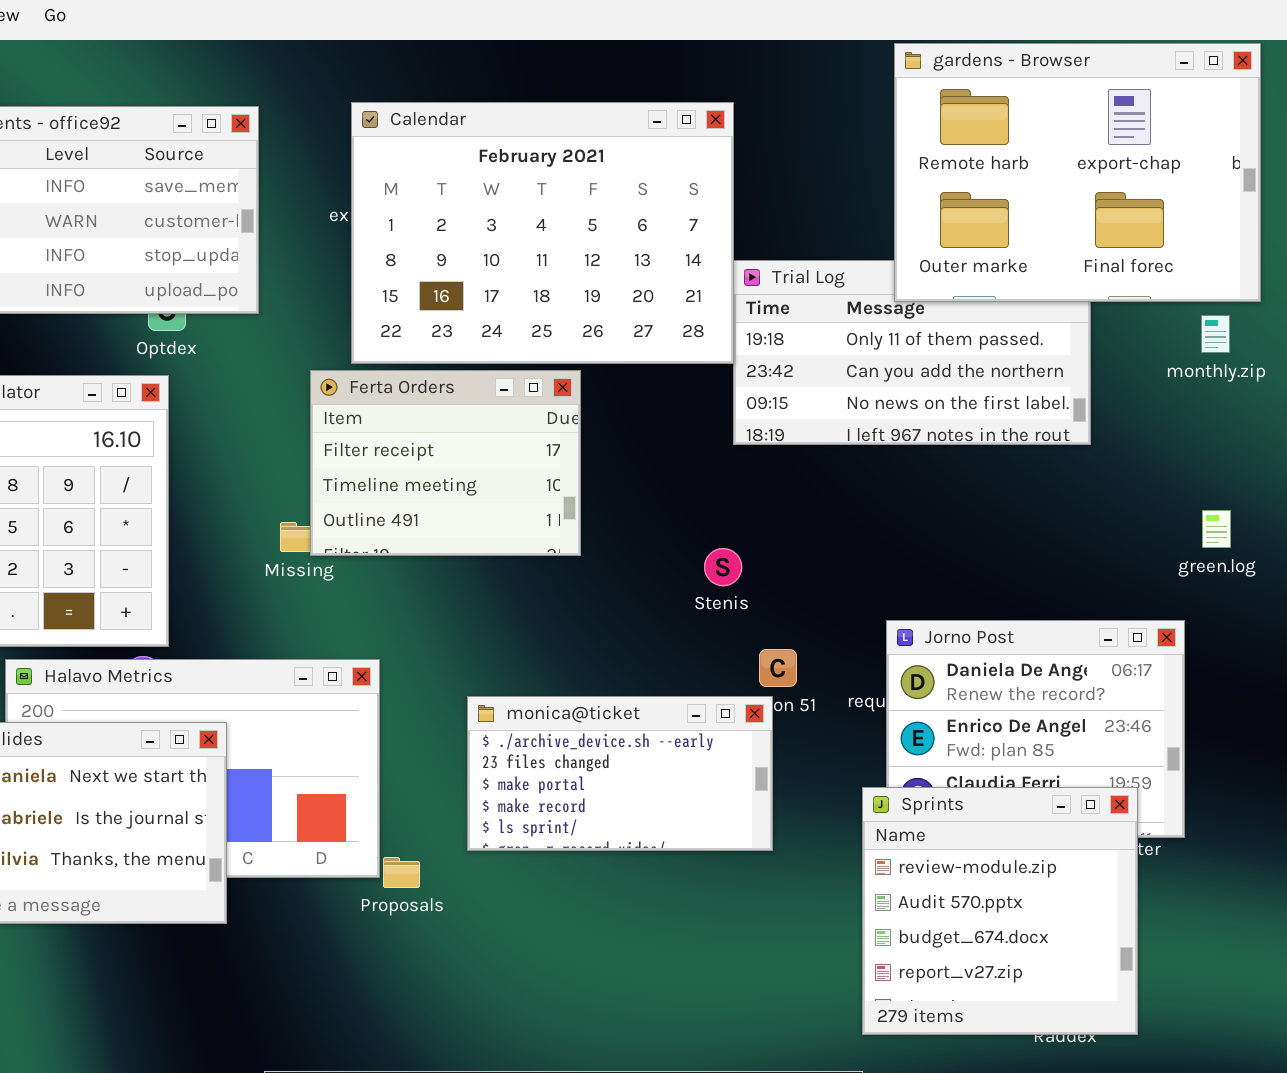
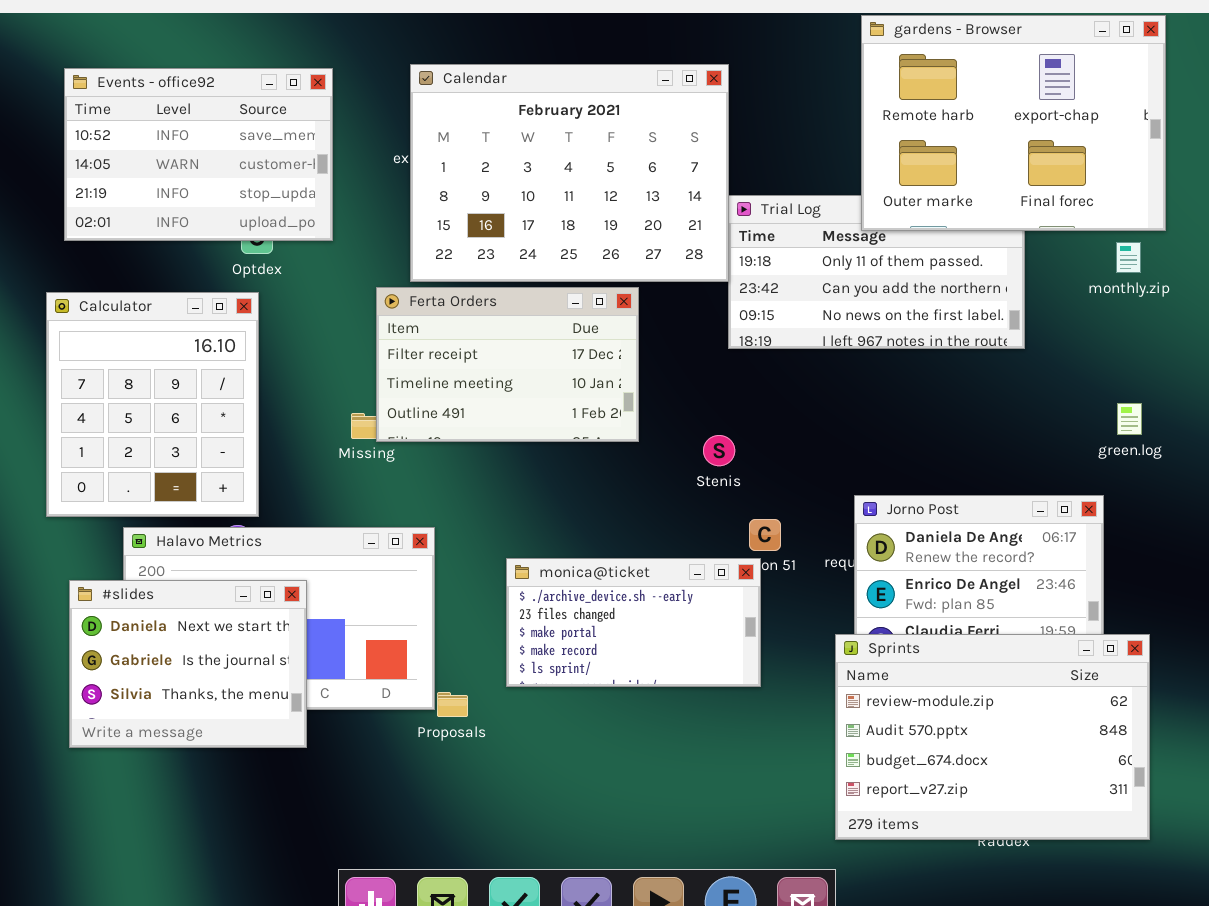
Ferta Orders: [310,370,581,556] -> [376,287,639,442], resized
Sprints: [862,787,1138,1035] -> [835,634,1150,840], resized

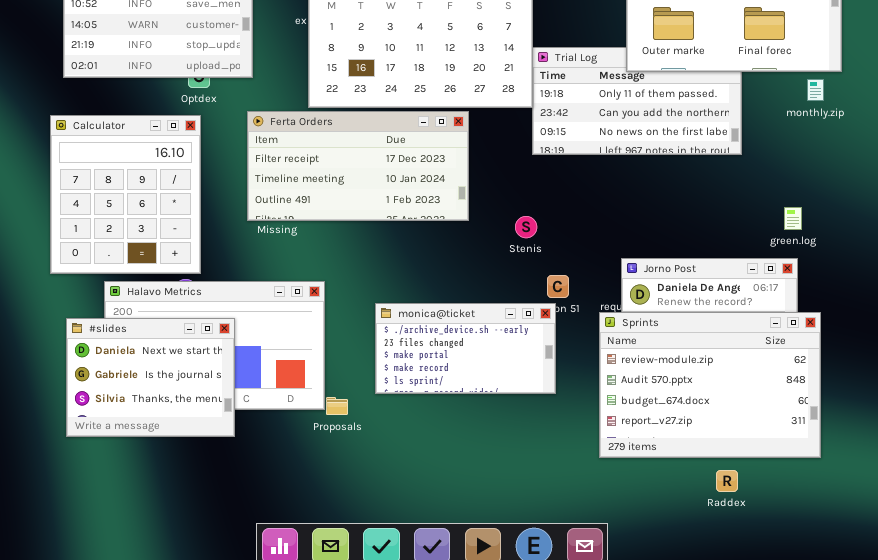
Ferta Orders: [376,287,639,442] -> [247,111,469,221], resized
green.log: [1117,403,1142,435] -> [784,207,802,230], moved
Sprints: [835,634,1150,840] -> [599,312,821,458], moved

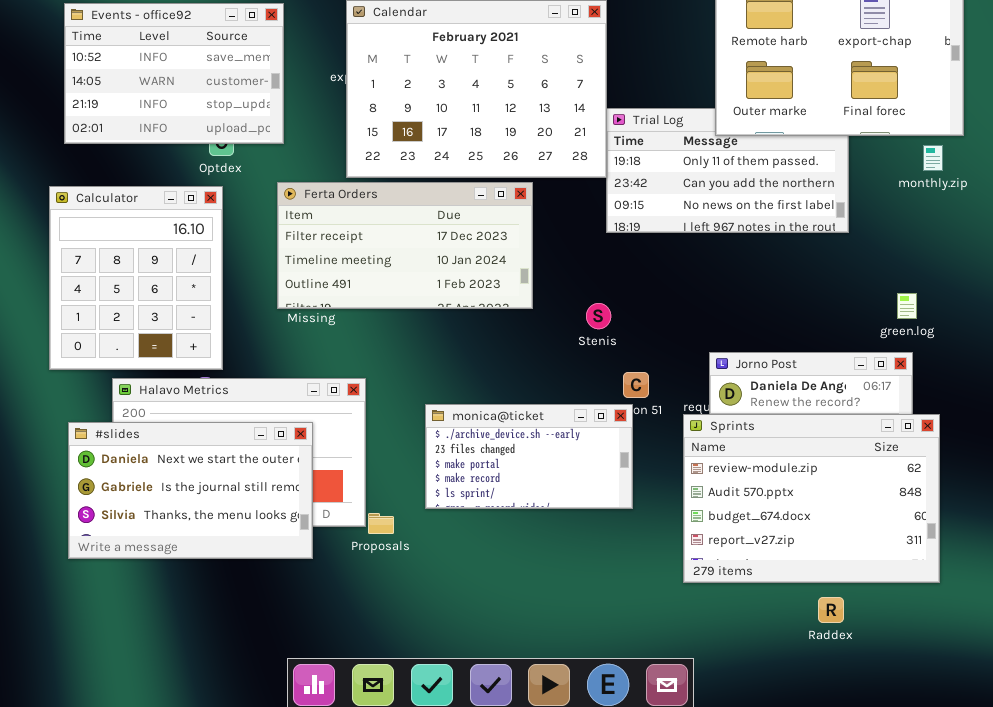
#slides: [66,318,235,437] -> [68,422,313,559], resized

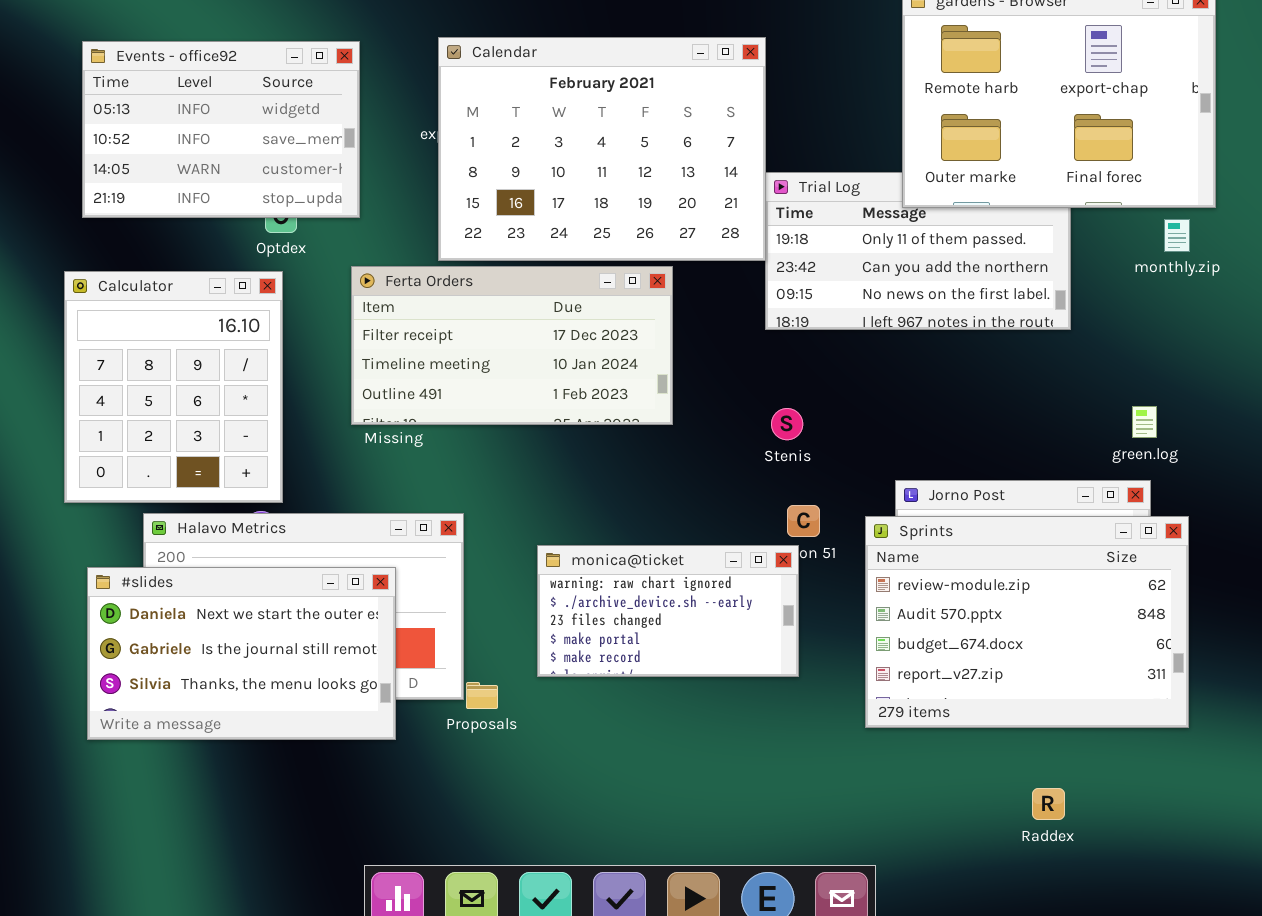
Events - office92: [64,3,284,144] -> [82,41,360,218], scrolled up 1 row
Stenis: [586,303,611,329] -> [771,408,803,440], moved
monica@ticket: [425,404,633,509] -> [537,545,799,677], scrolled up 1 row
Sprints: [683,414,940,583] -> [865,516,1189,728], moved

